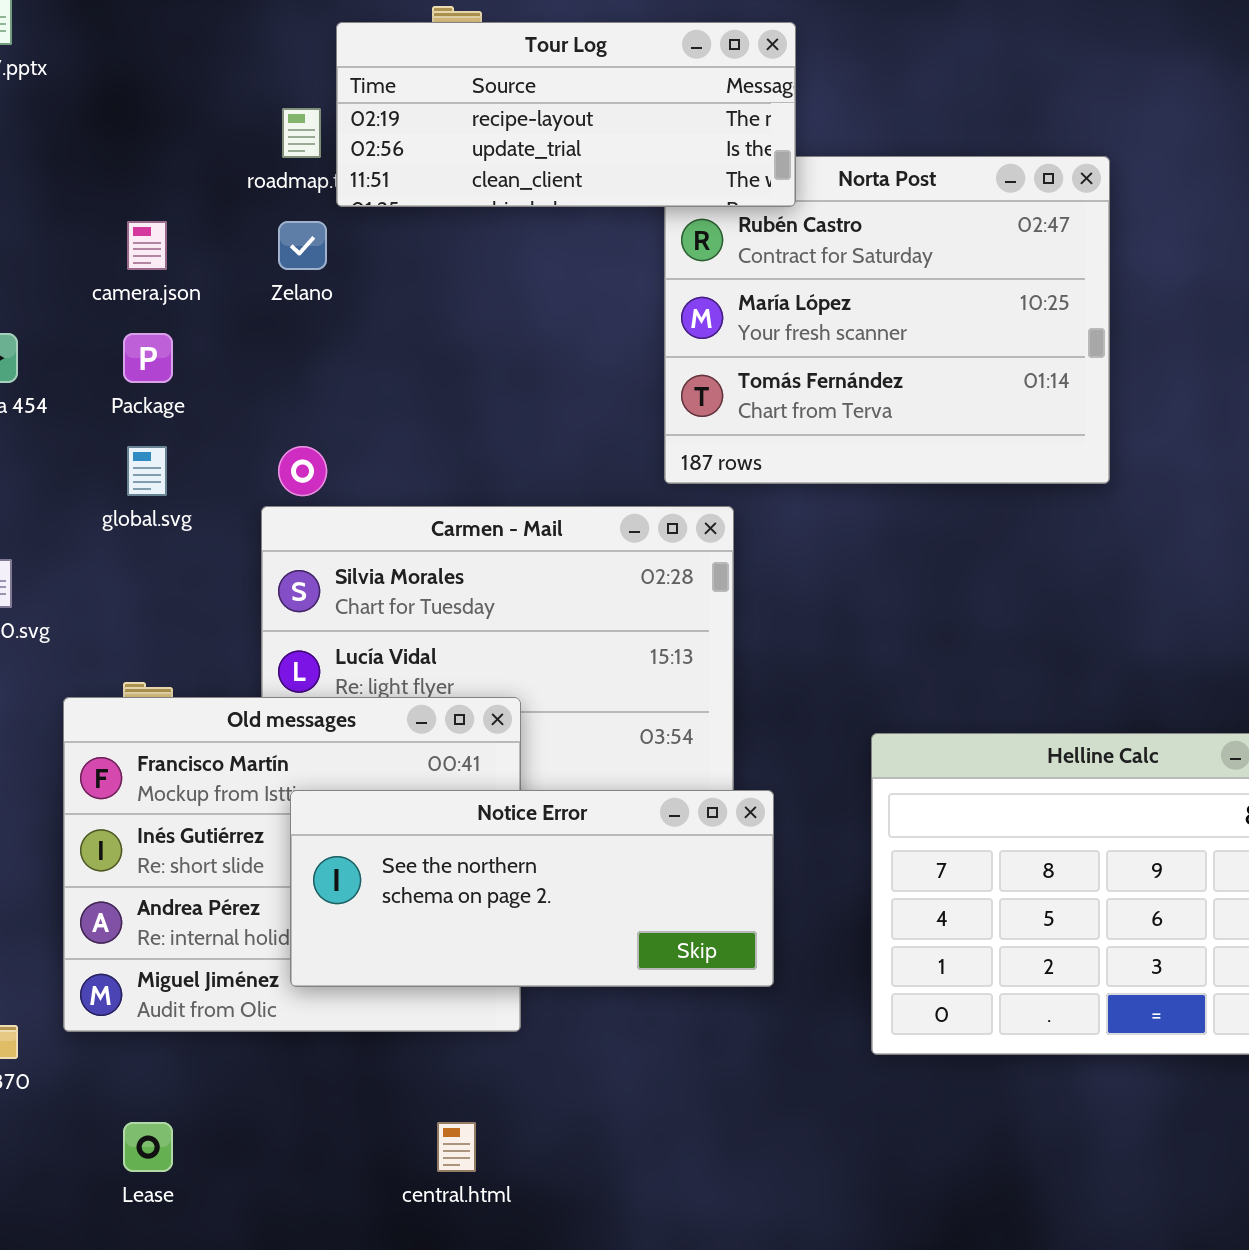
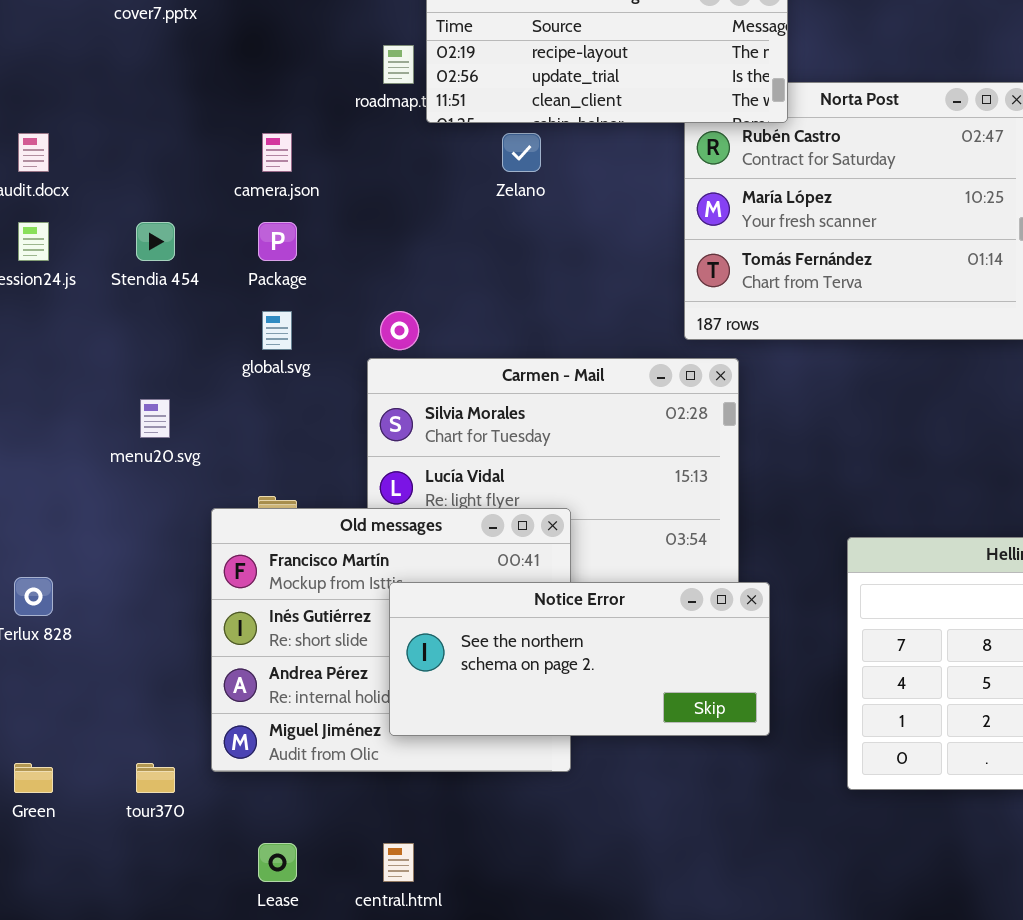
Zelano: [278,221,327,270] -> [502,133,541,172], moved
central.html: [437,1122,476,1172] -> [383,843,414,882], moved

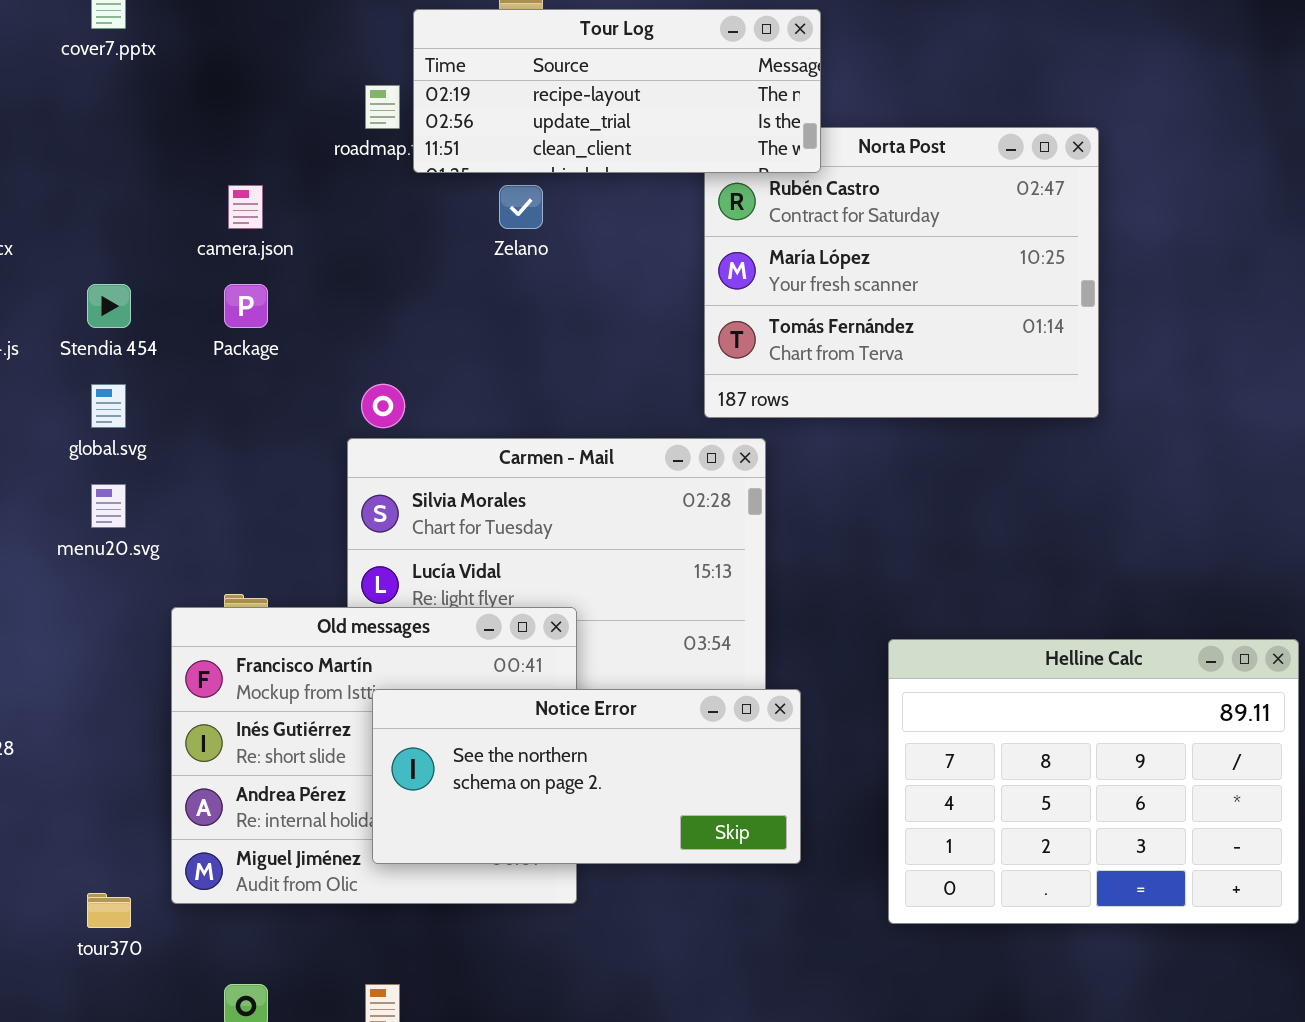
global.svg: [262,311,292,350] -> [91,384,126,428], moved

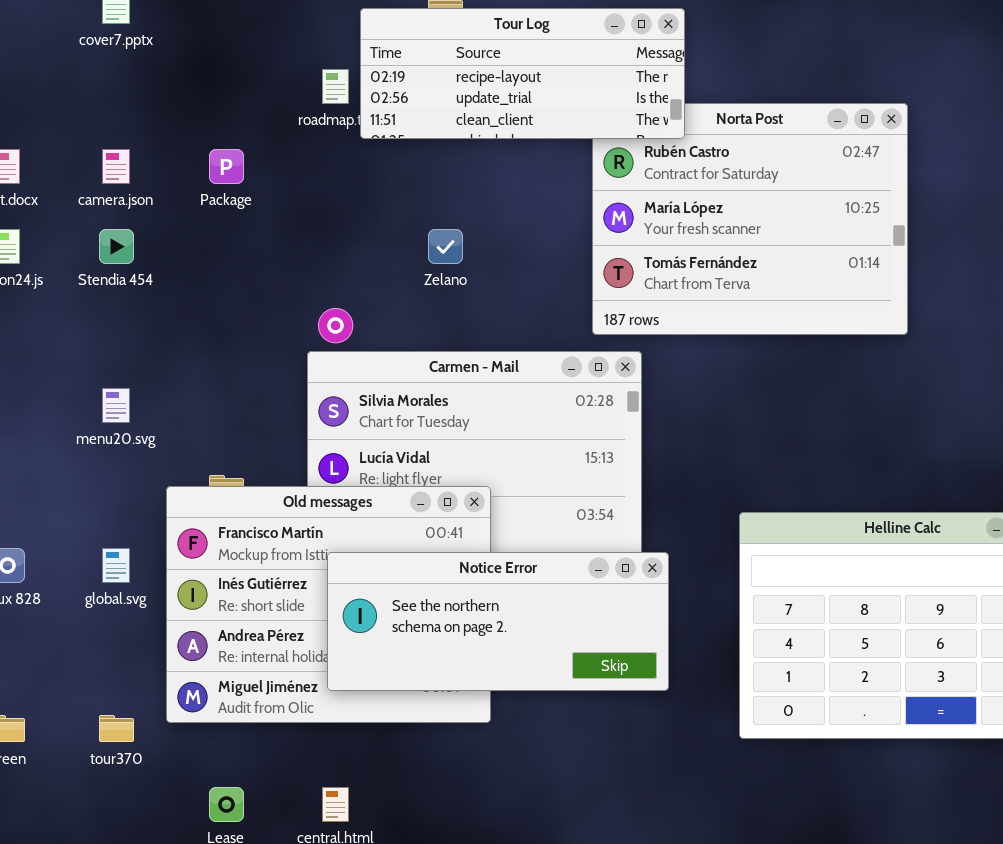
camera.json: [228,185,263,229] -> [102,149,130,184], moved
Zelano: [499,185,543,229] -> [428,229,463,264], moved
Package: [224,284,268,328] -> [209,149,244,184], moved
global.svg: [91,384,126,428] -> [102,548,130,583], moved

